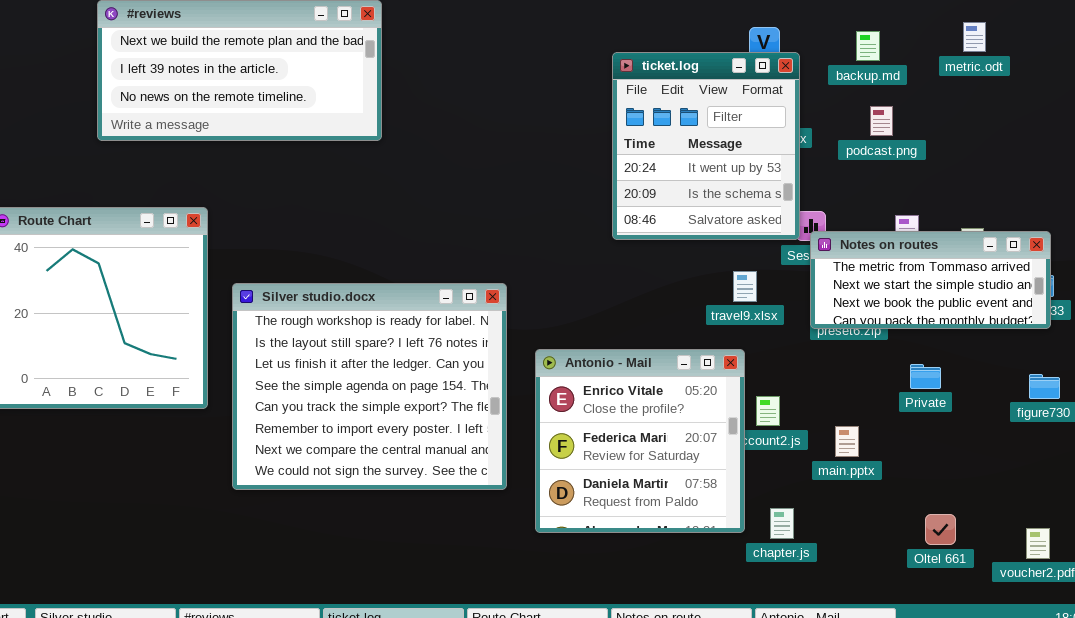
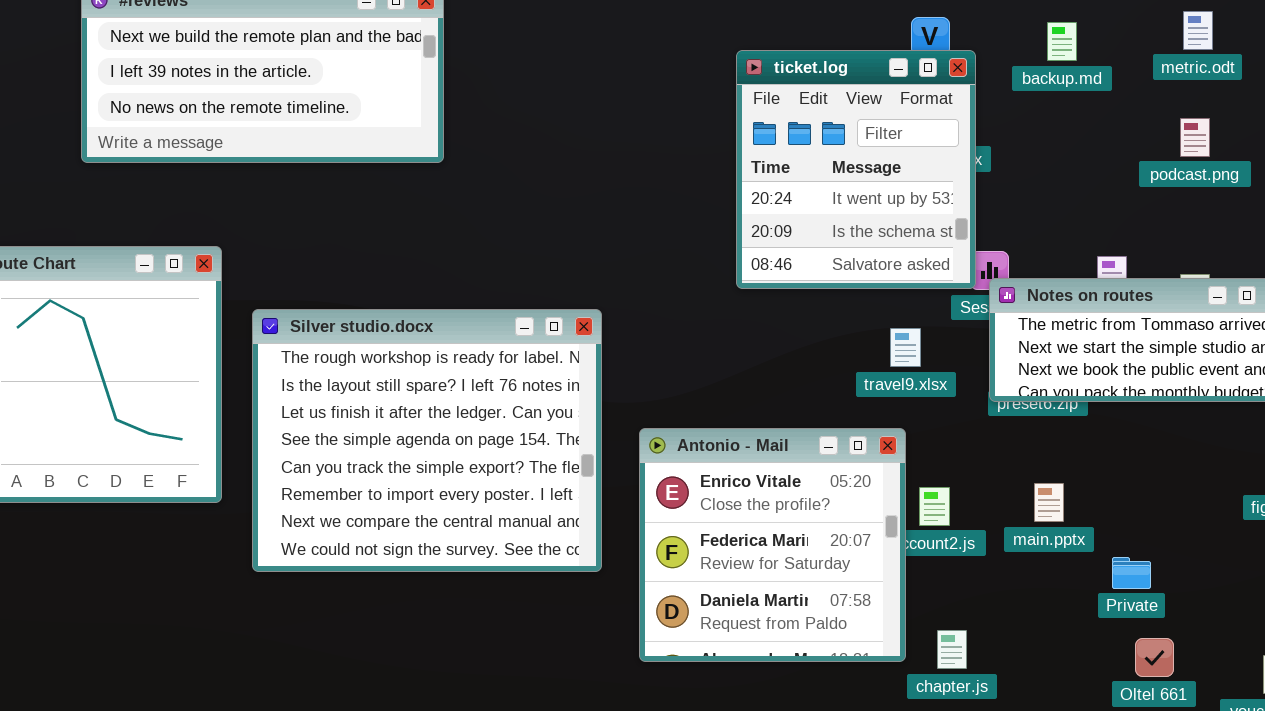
podcast.png: [870,106,893,136] -> [1180,118,1210,157], moved
Silver studio.docx: [232,283,507,490] -> [252,309,602,572], moved
Private: [910,364,941,389] -> [1112,557,1151,589], moved
main.pptx: [835,426,859,457] -> [1034,483,1064,522], moved

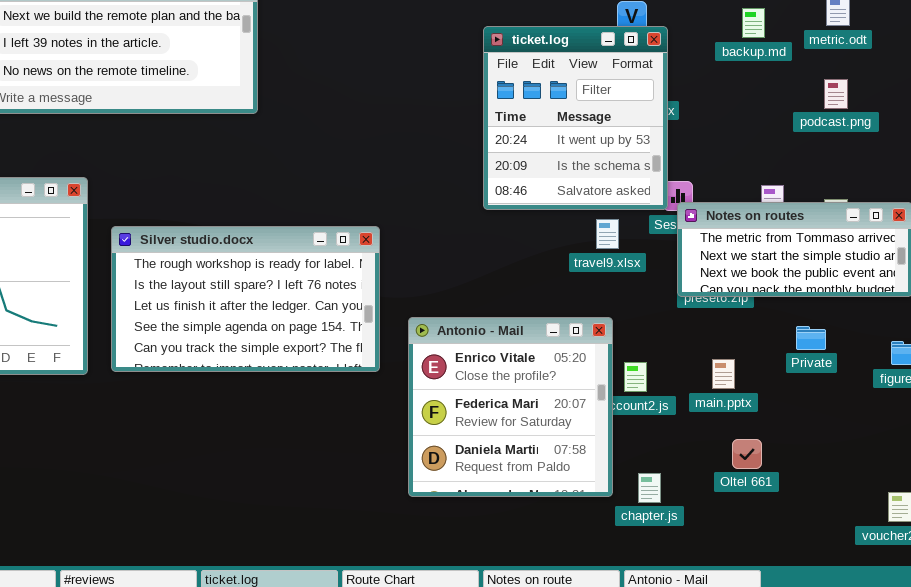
backup.md: [1047,22,1077,61] -> [742,8,765,38], moved
Silver studio.docx: [252,309,602,572] -> [111,226,380,372], resized
travel9.xlsx: [890,328,921,367] -> [596,219,619,249], moved
Private: [1112,557,1151,589] -> [796,326,826,350], moved
Oltel 661: [1135,638,1174,677] -> [732,439,762,469], moved

